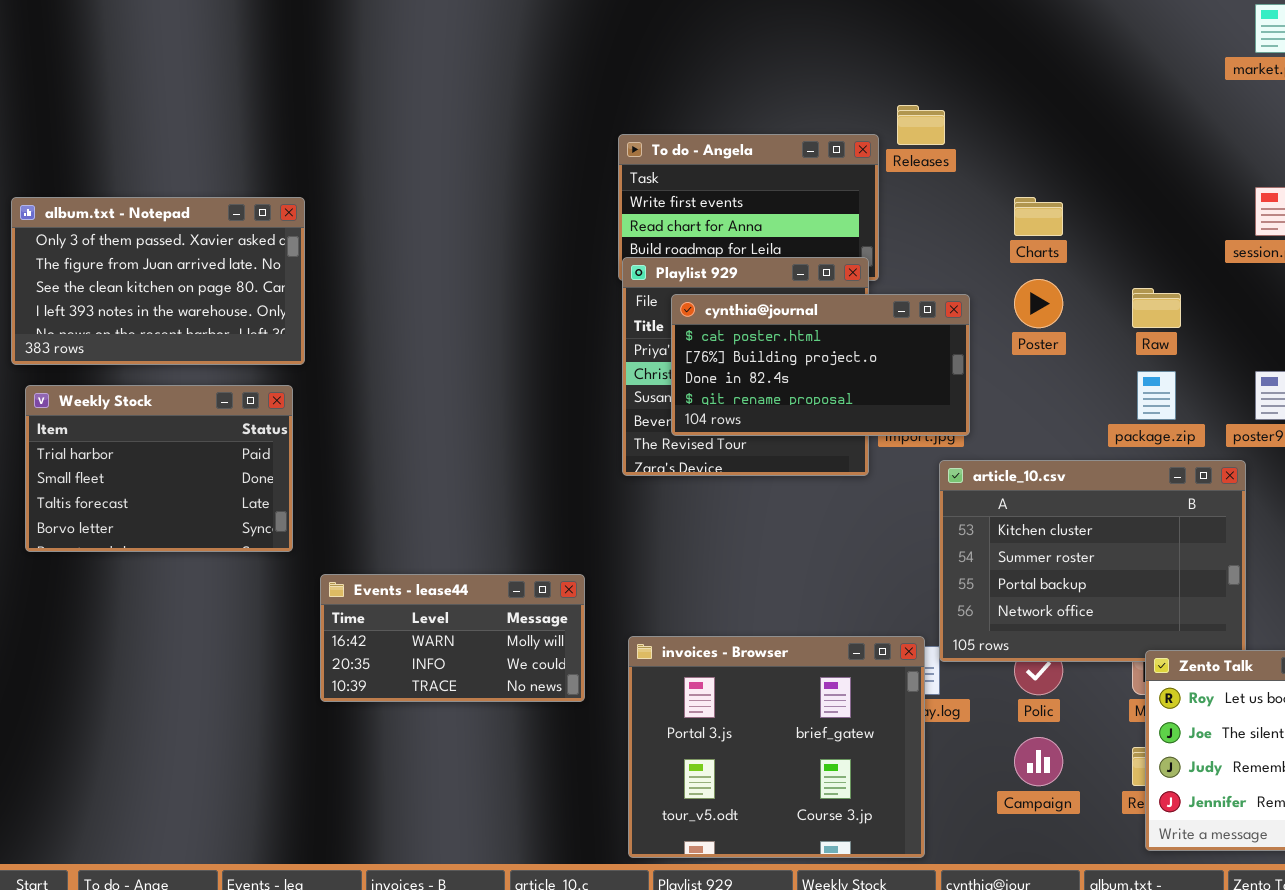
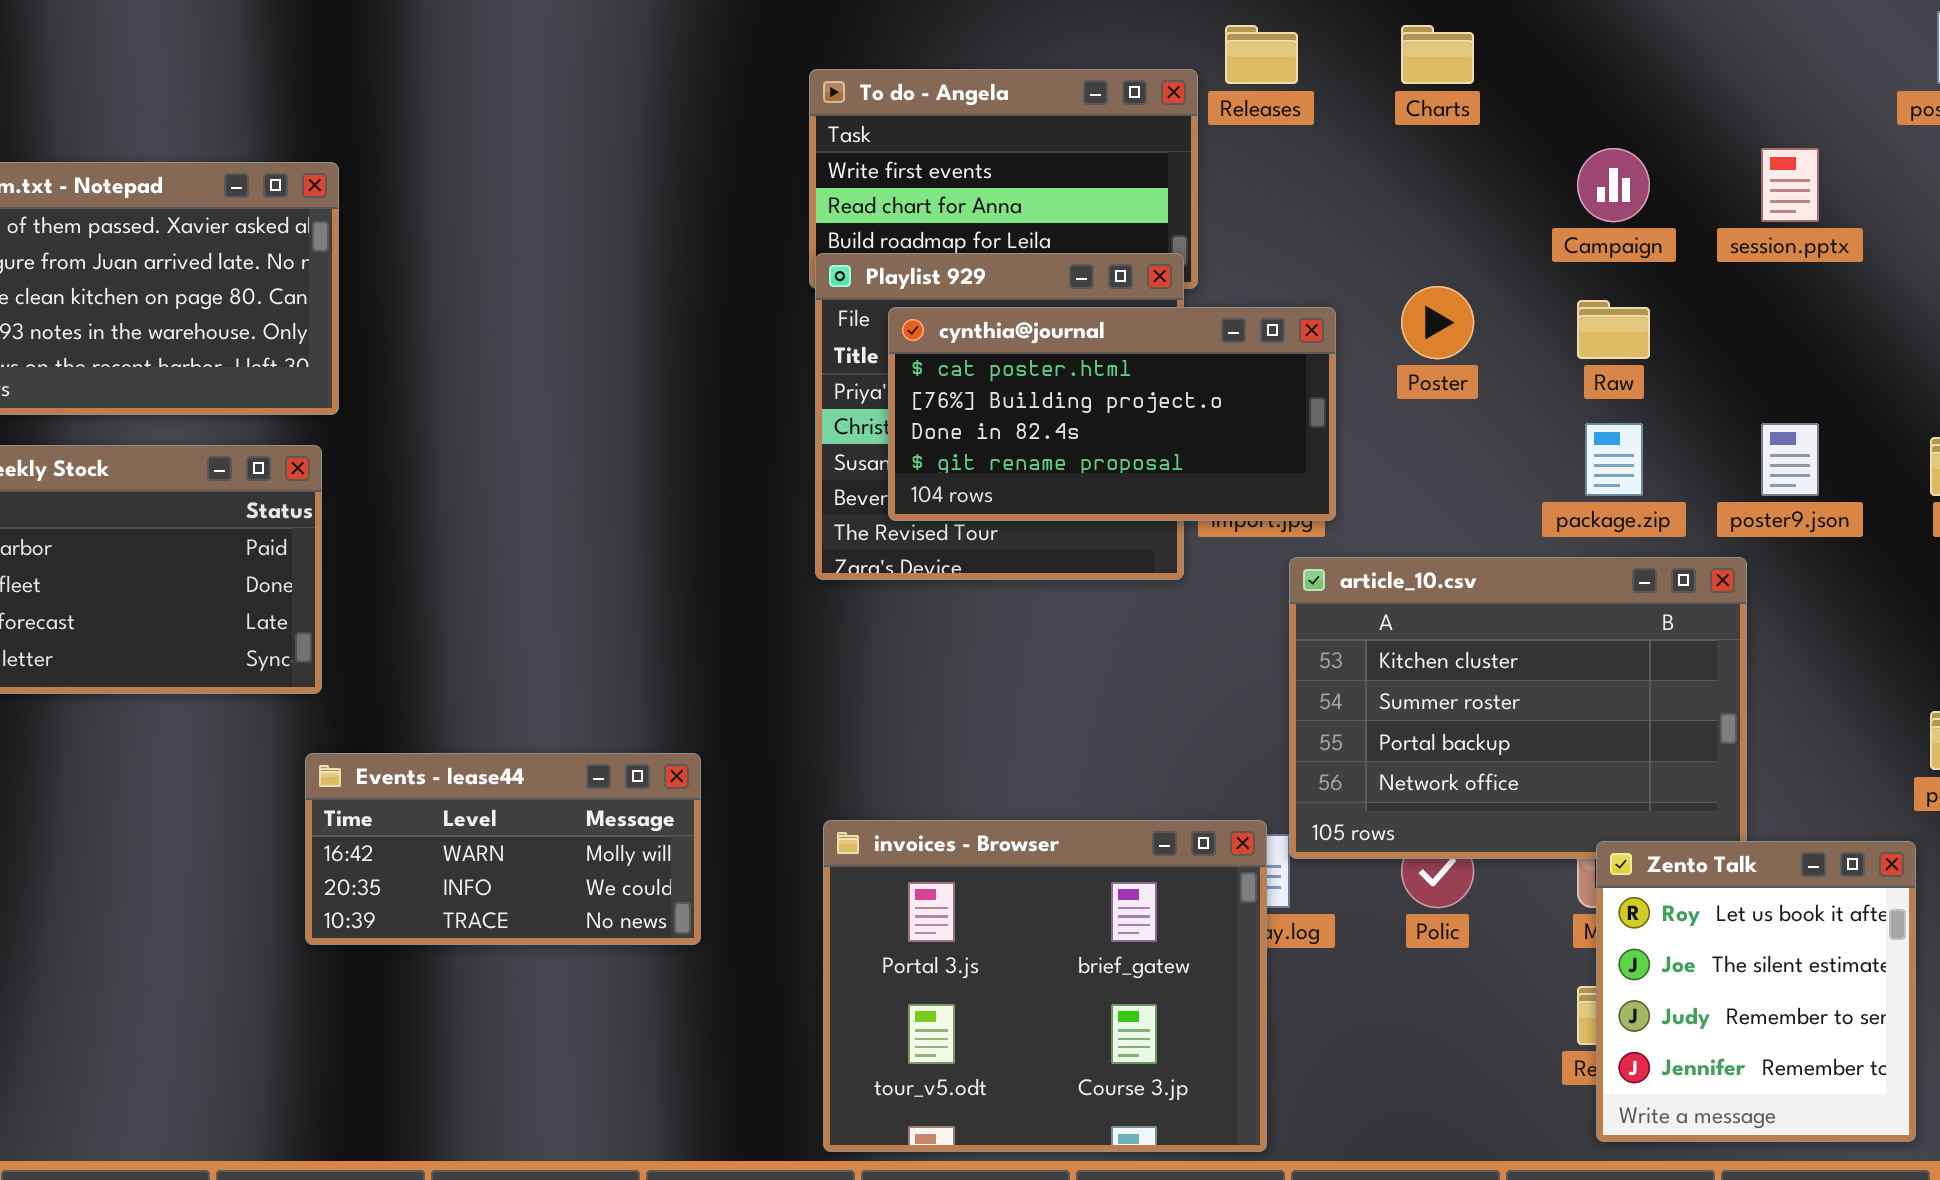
Charts: [1014,197,1063,236] -> [1401,25,1474,84], moved
Events - lease44: [320,574,585,702] -> [305,753,701,945], moved
Campaign: [1014,737,1063,786] -> [1577,148,1650,222], moved

